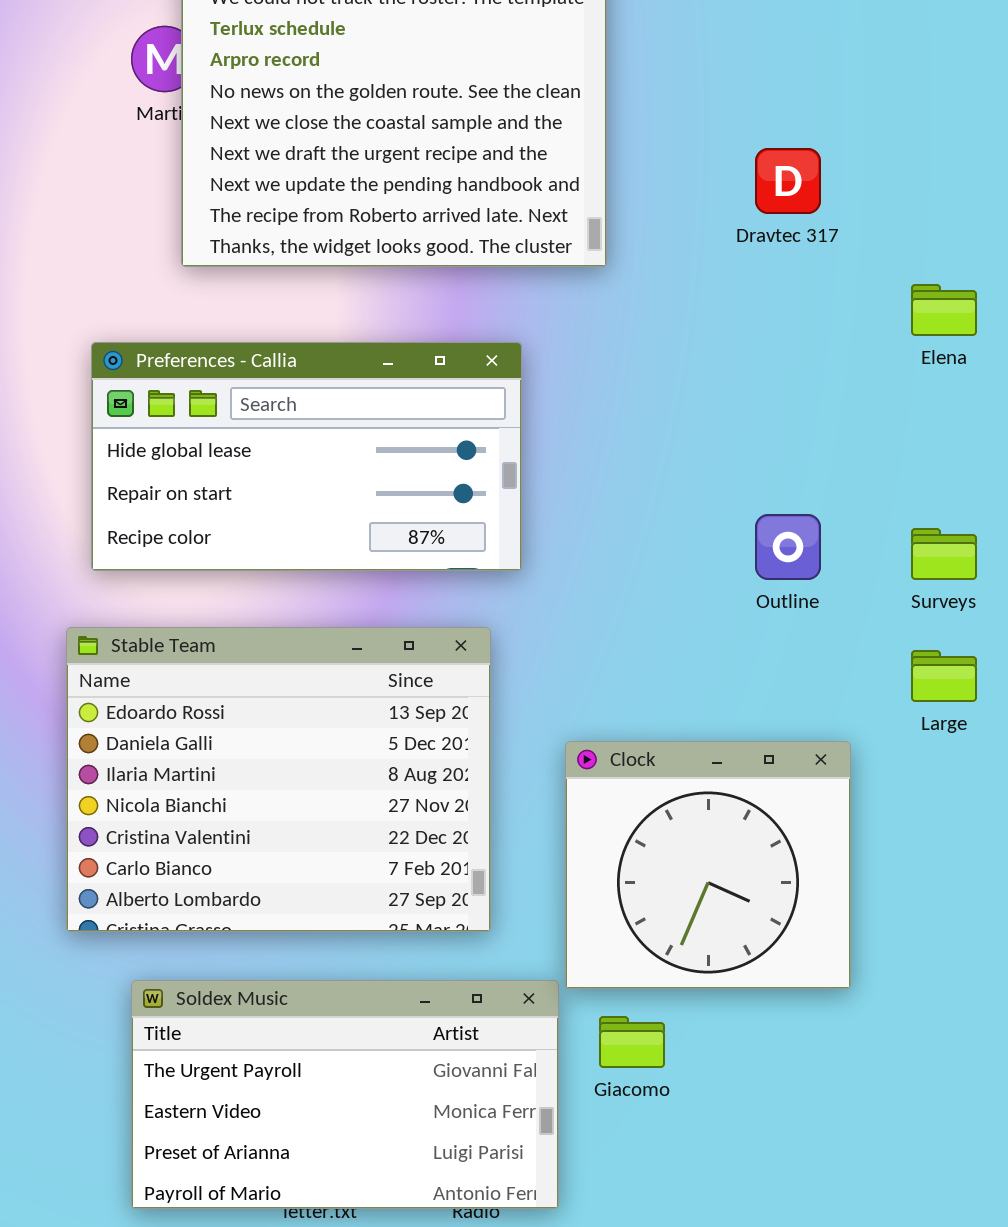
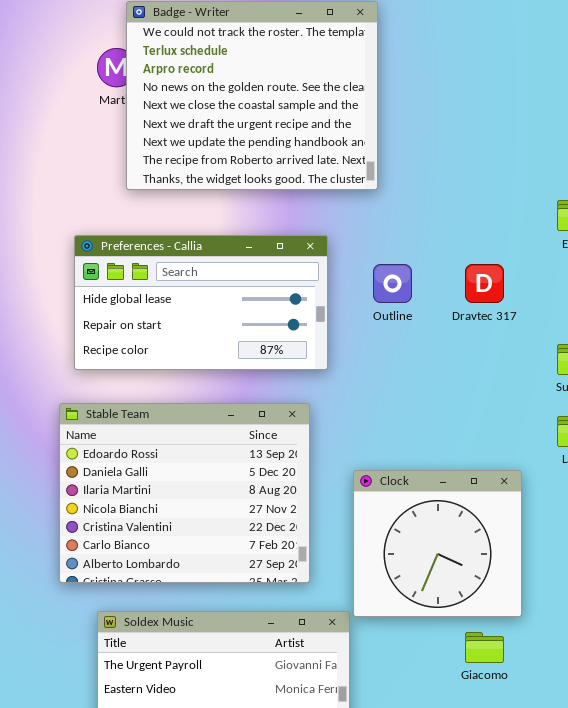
Dravtec 317: [755,148,821,214] -> [465,264,504,303], moved
Outline: [755,514,821,580] -> [373,264,412,303], moved
Giacomo: [599,1016,665,1068] -> [465,632,504,663], moved

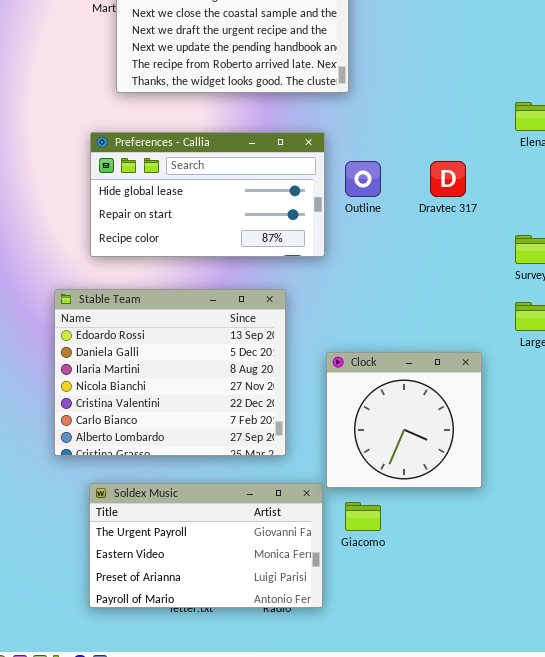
Preferences - Callia: [74,235,328,370] -> [90,132,325,257], moved
Giacomo: [465,632,504,663] -> [345,502,381,531], moved

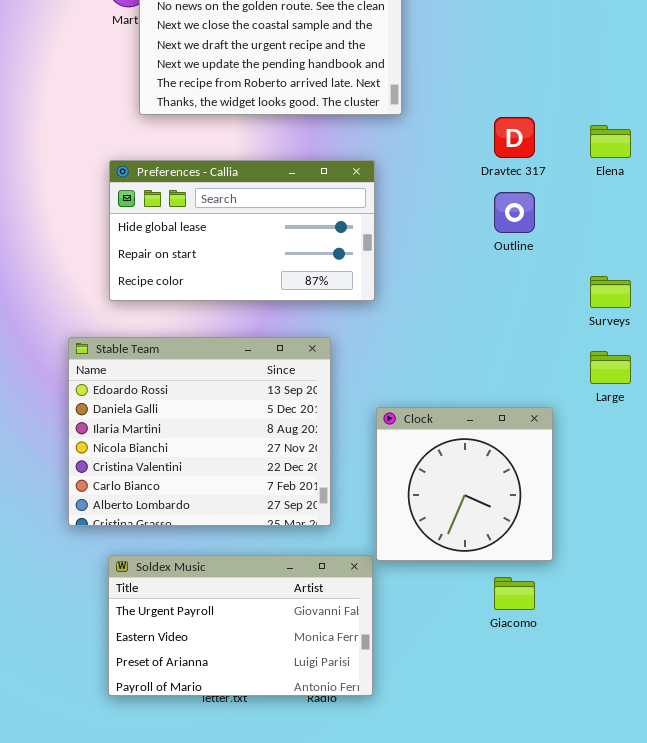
Outline: [345,161,381,197] -> [494,192,535,233], moved
Dravtec 317: [430,161,466,197] -> [494,117,535,158], moved
Giacomo: [345,502,381,531] -> [494,577,535,610], moved

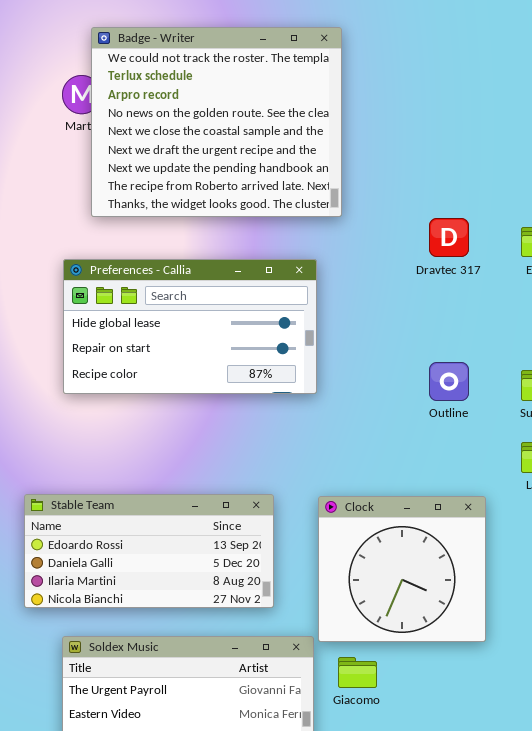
Outline: [494,192,535,233] -> [429,362,469,401], moved
Stable Team: [68,337,331,526] -> [24,494,274,608], resized
Giacomo: [494,577,535,610] -> [338,657,377,688], moved

